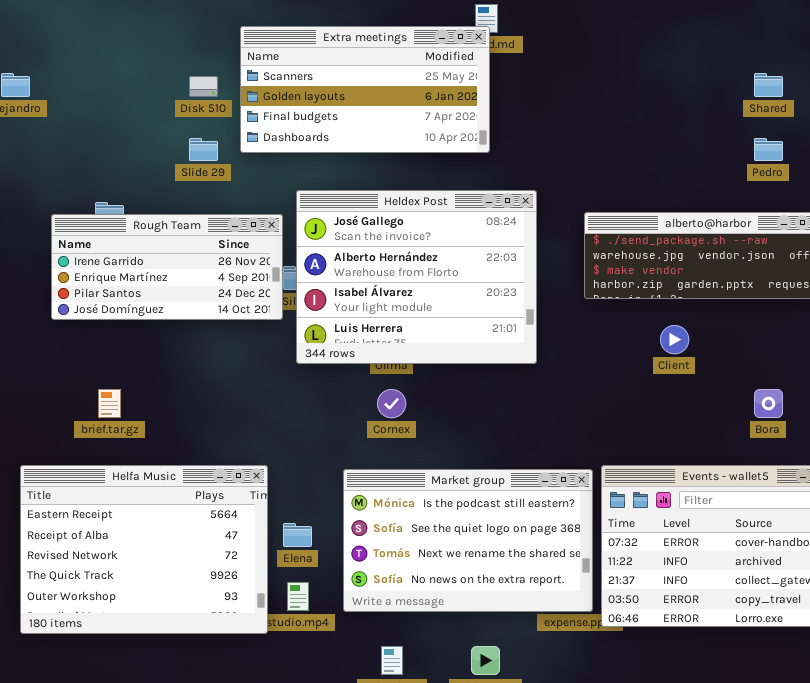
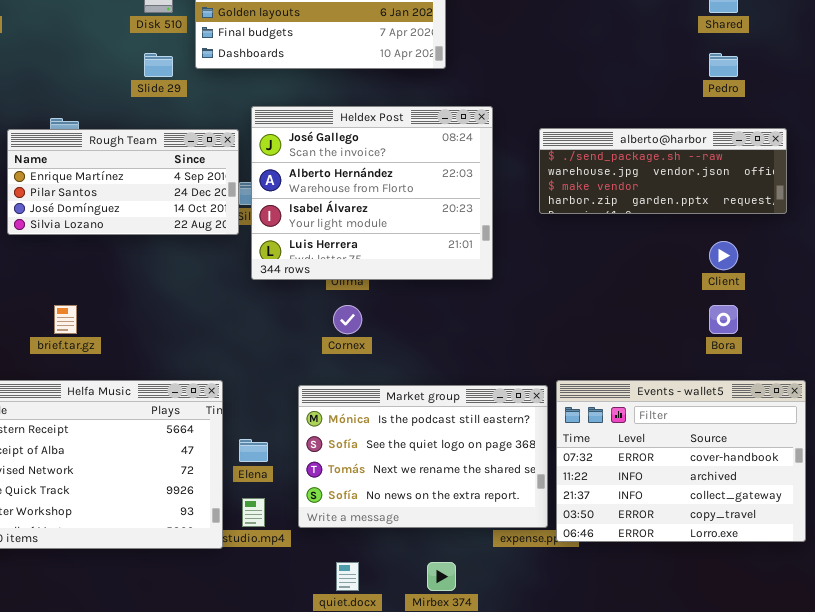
Rough Team: [51,214,283,320] -> [7,129,239,235], scrolled down 1 row
Client: [660,325,689,354] -> [709,241,738,270], moved

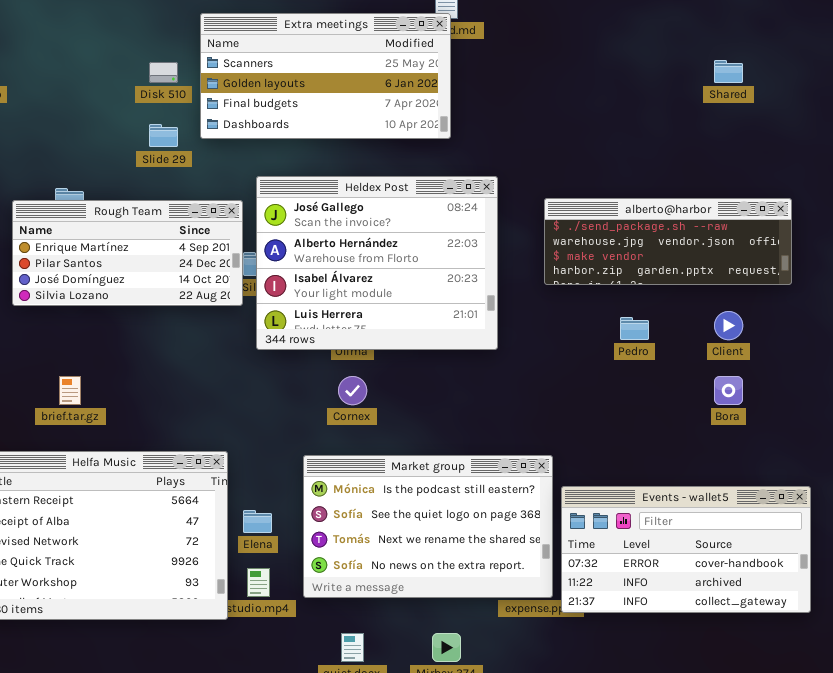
Pedro: [709,53,738,77] -> [620,317,649,340], moved
Events - wallet5: [556,380,806,542] -> [561,486,811,613], resized

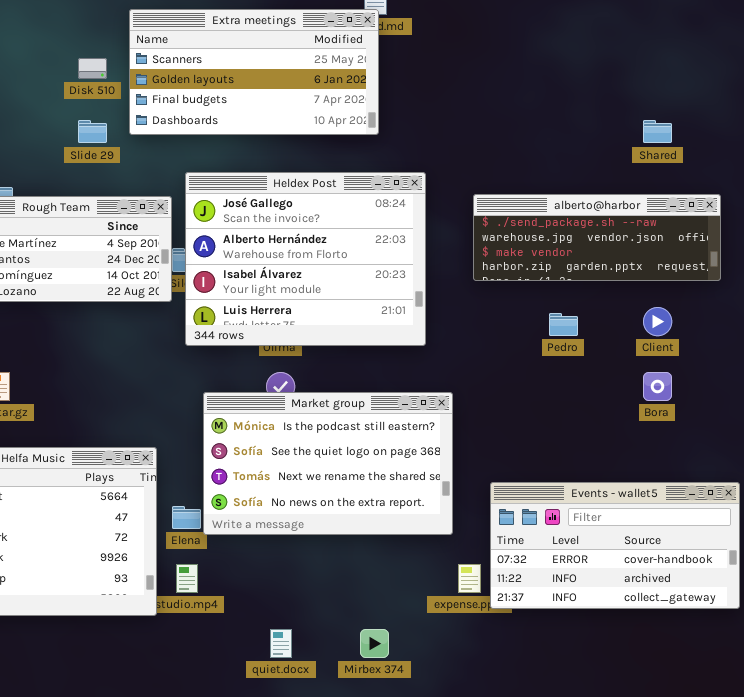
Shared: [714,60,743,83] -> [643,120,672,143], moved
Market group: [303,455,553,598] -> [203,392,453,535], moved

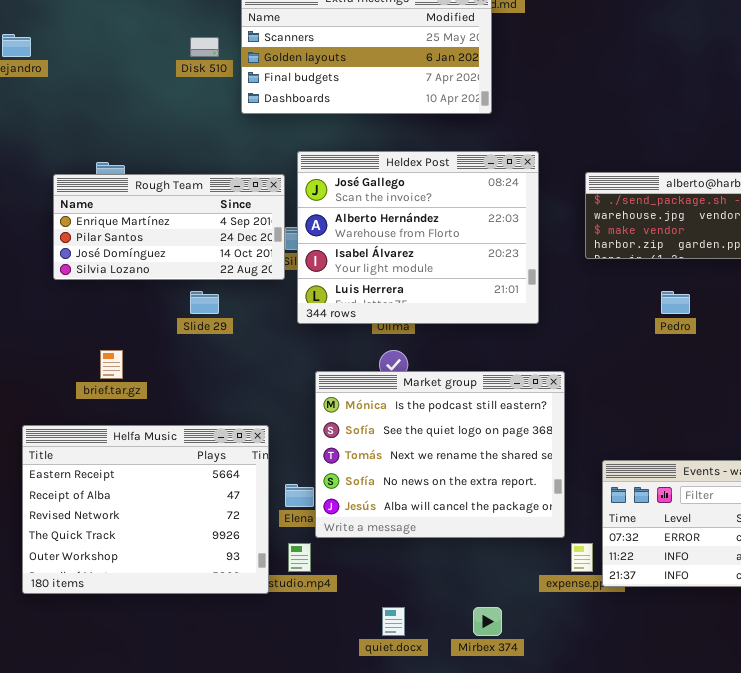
Slide 29: [78,120,107,143] -> [190,291,219,314], moved
Market group: [203,392,453,535] -> [315,371,565,538], resized

